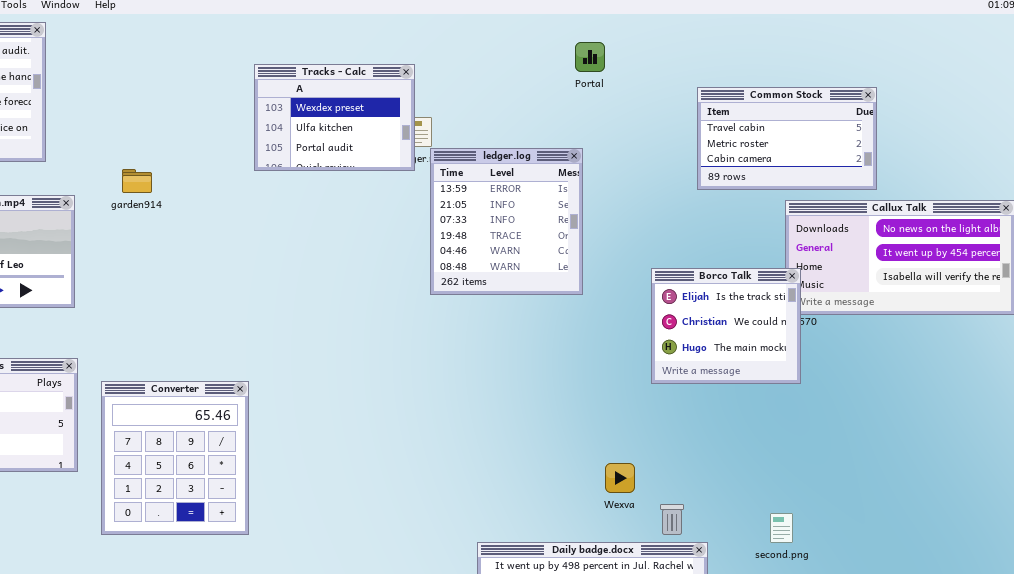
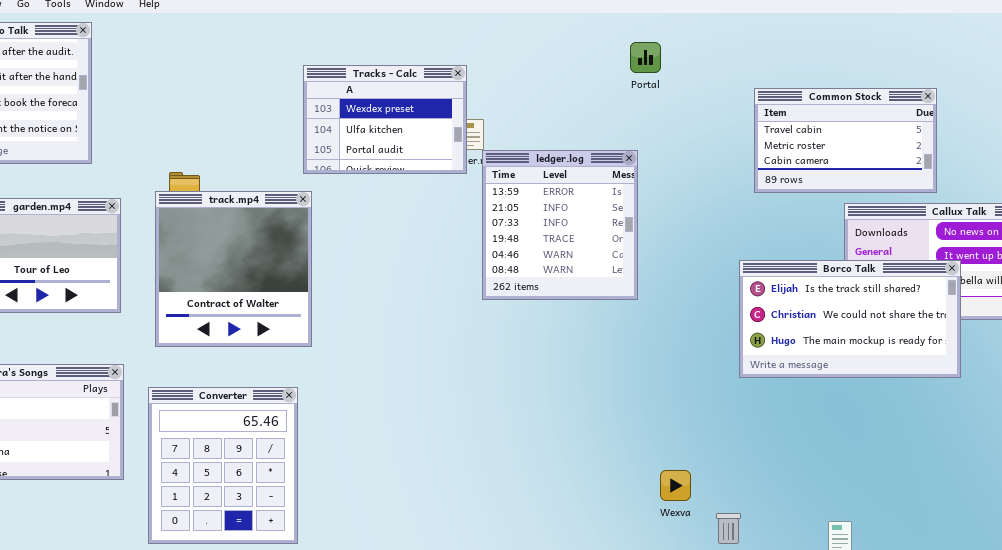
track.mp4: none -> [155,191,312,347], opened
Borco Talk: [651,268,801,384] -> [739,260,961,378], moved, resized

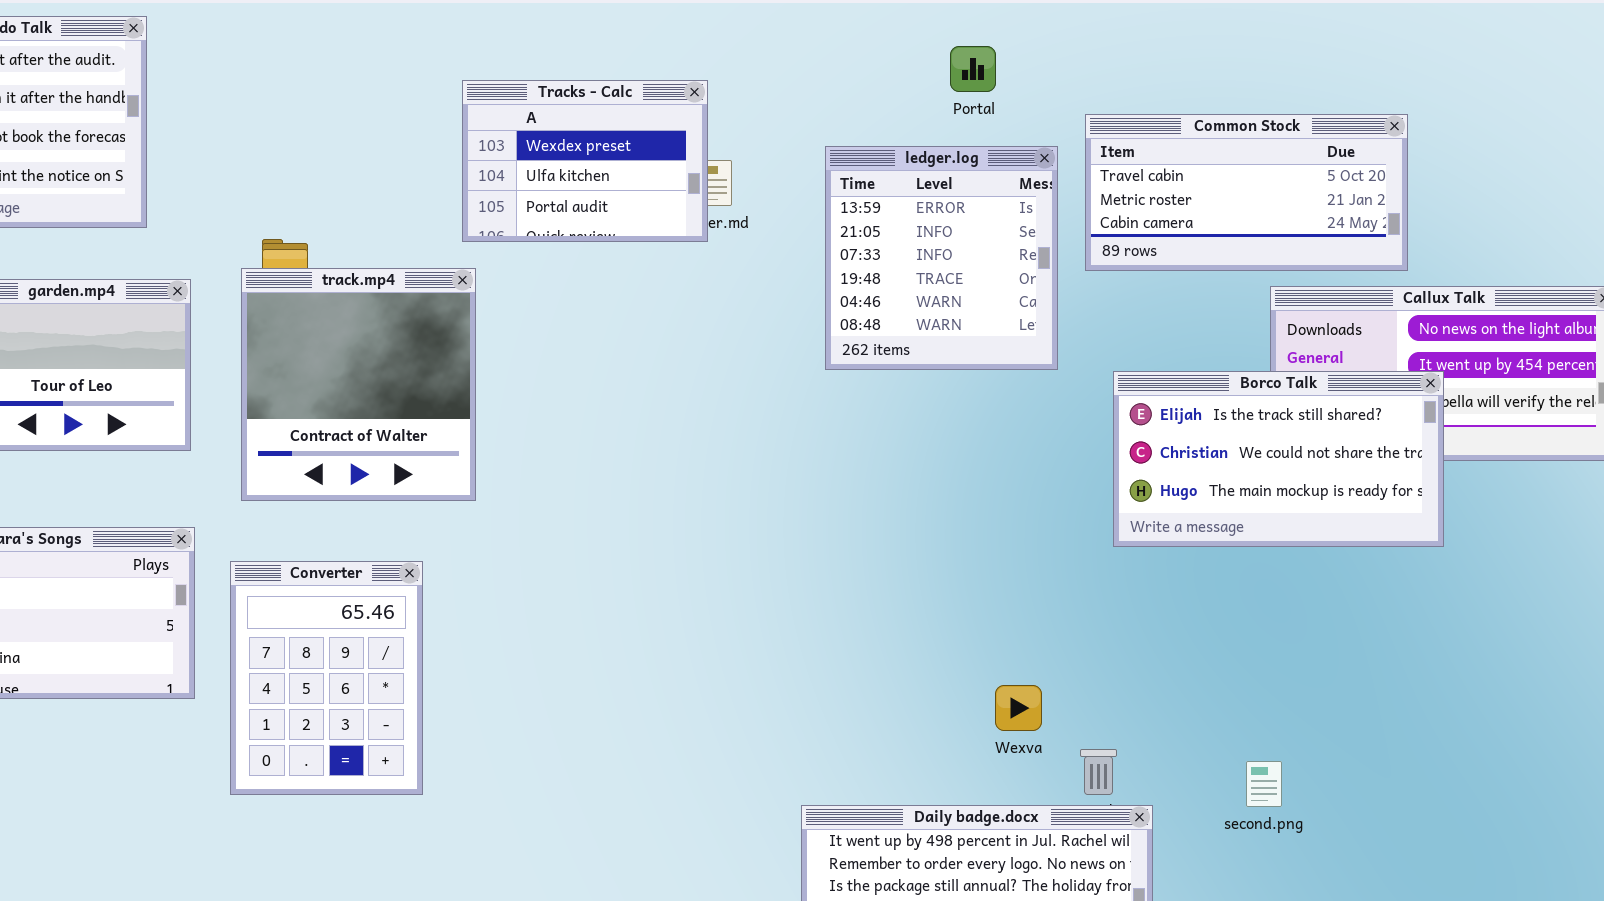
Common Stock: [754,88,937,193] -> [1085,114,1408,271], resized
ledger.log: [482,150,638,300] -> [825,146,1058,370], moved
Converter: [148,387,298,544] -> [230,561,423,795], resized

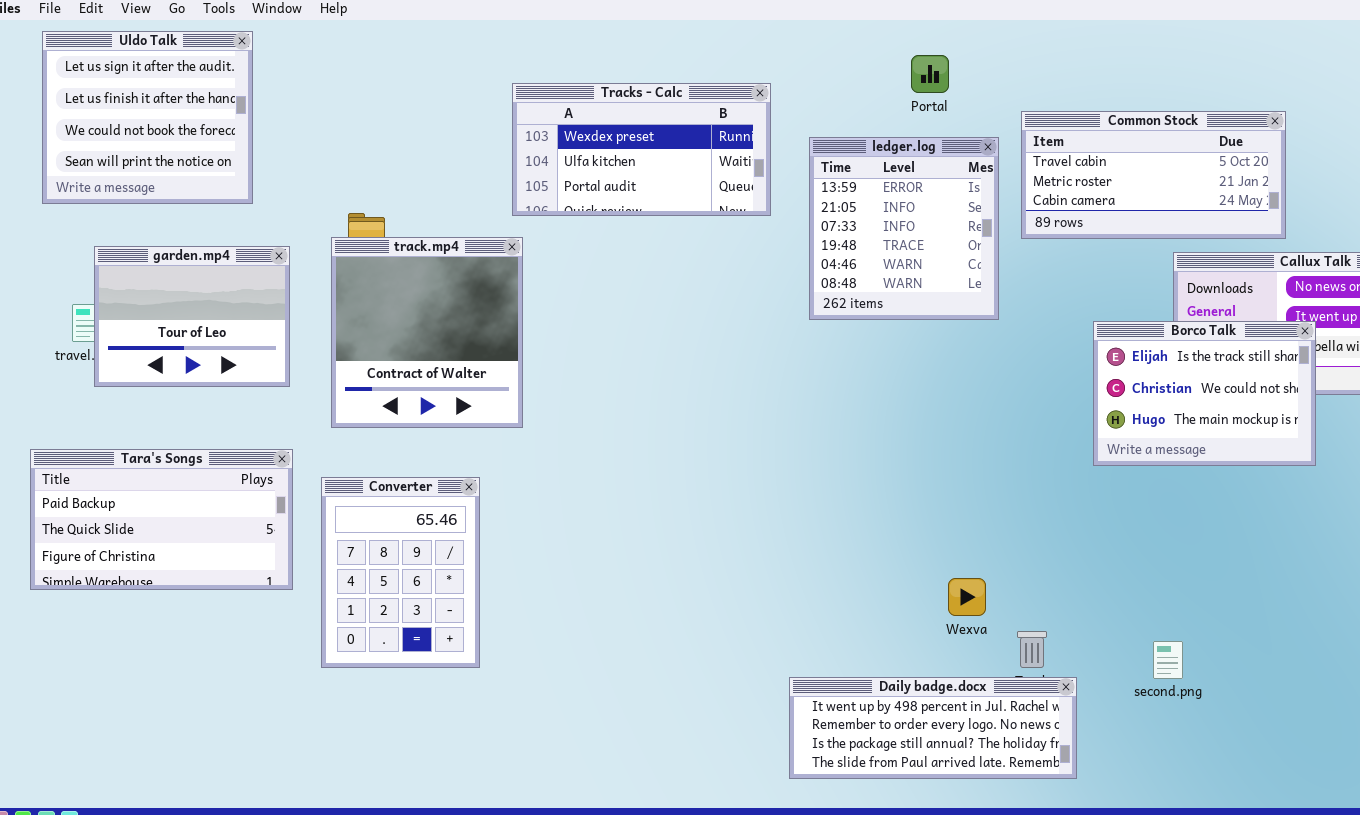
Tracks - Calc: [462,80,708,242] -> [512,83,771,216], resized
Borco Talk: [1113,371,1444,547] -> [1093,321,1316,466], resized

